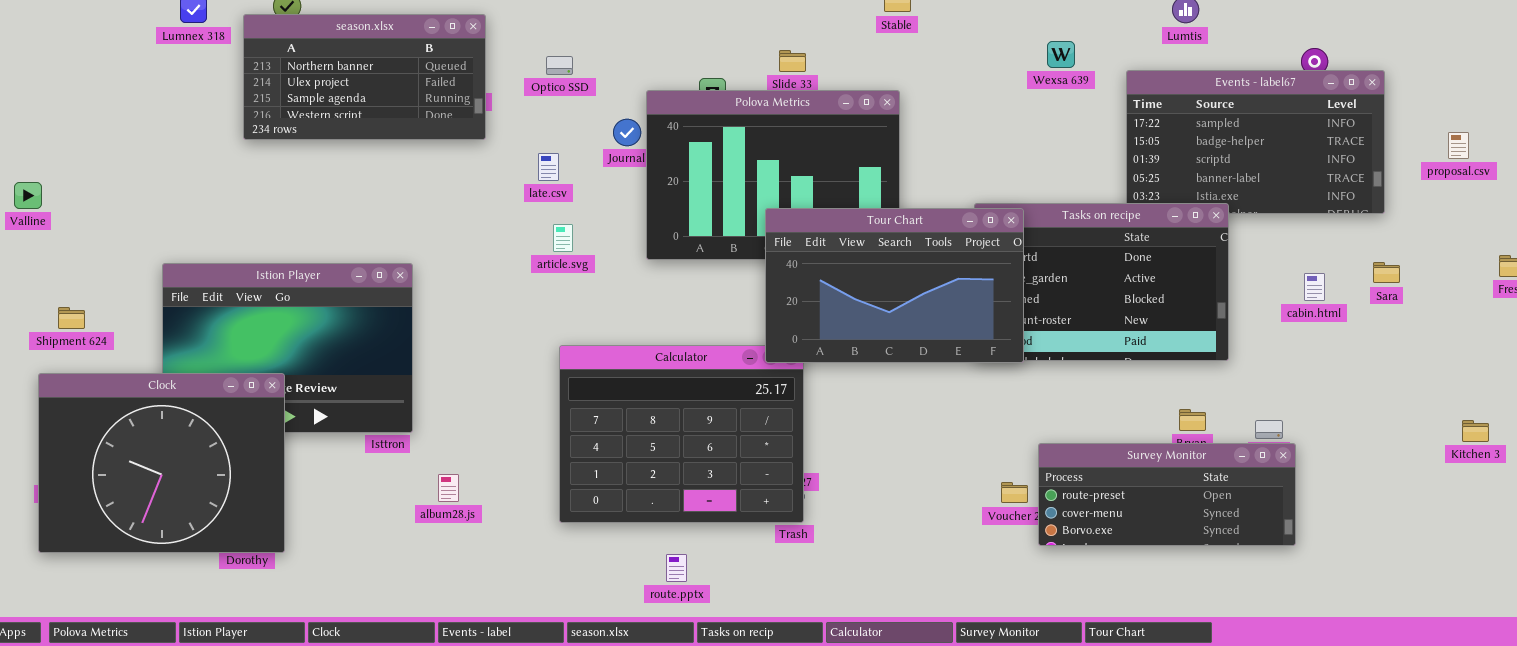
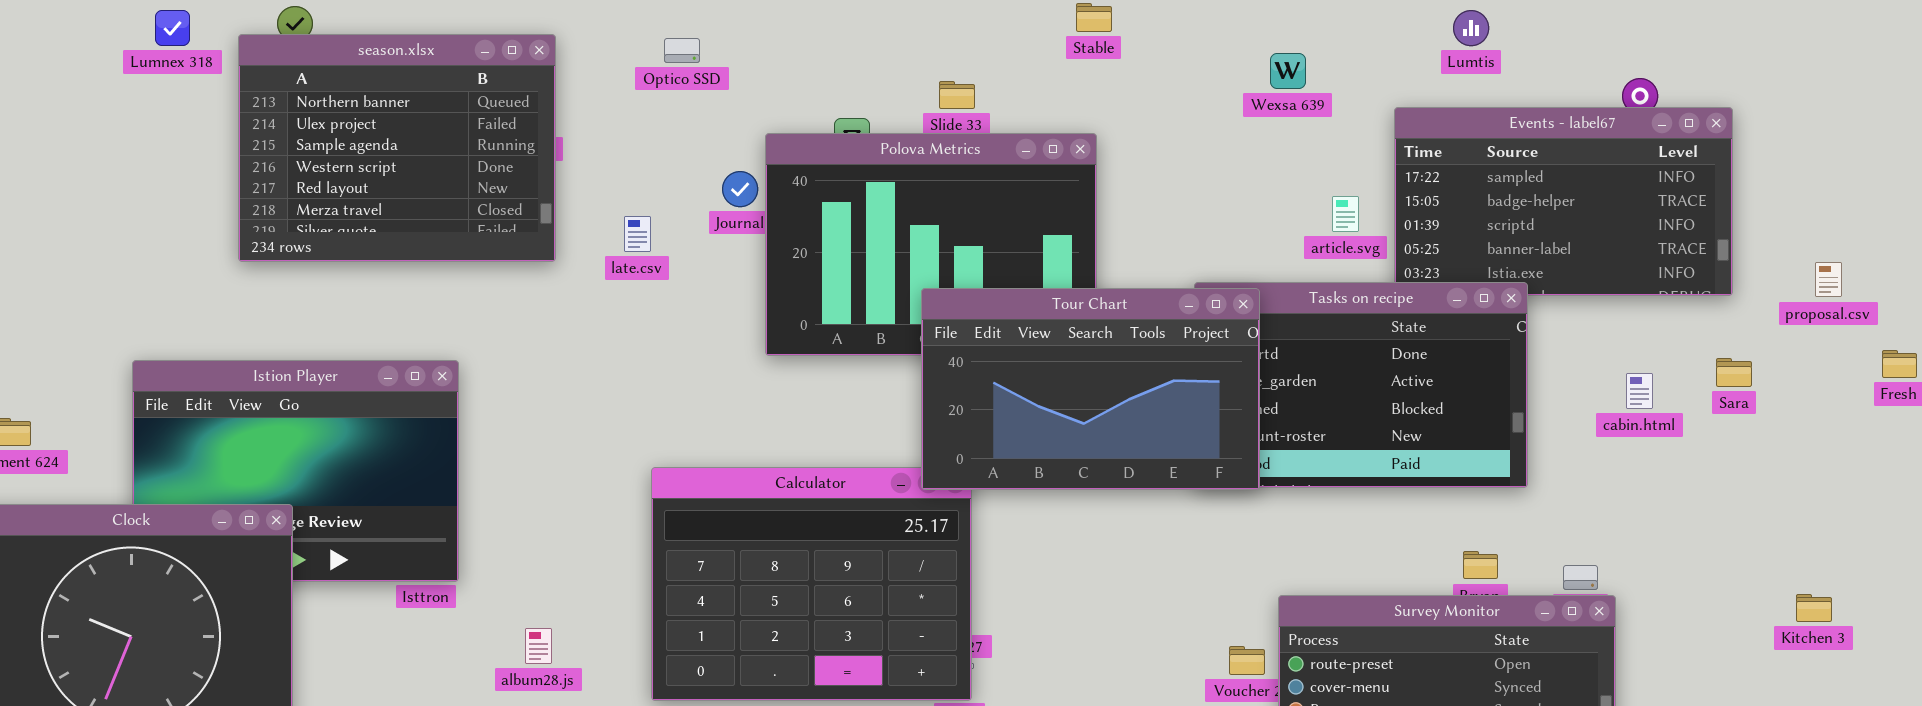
season.xlsx: [243,14,486,140] -> [238,34,556,262], resized
Wexsa 639: [1047,41,1075,68] -> [1270,53,1306,89], moved
Optico SSD: [546,56,573,75] -> [664,38,700,63], moved
proposal.csv: [1448,132,1469,159] -> [1815,262,1842,297], moved
article.svg: [553,224,573,252] -> [1332,196,1359,232], moved
Kitchen 3: [1462,420,1489,442] -> [1796,594,1832,622], moved
album28.js: [438,474,459,502] -> [525,628,552,664], moved

